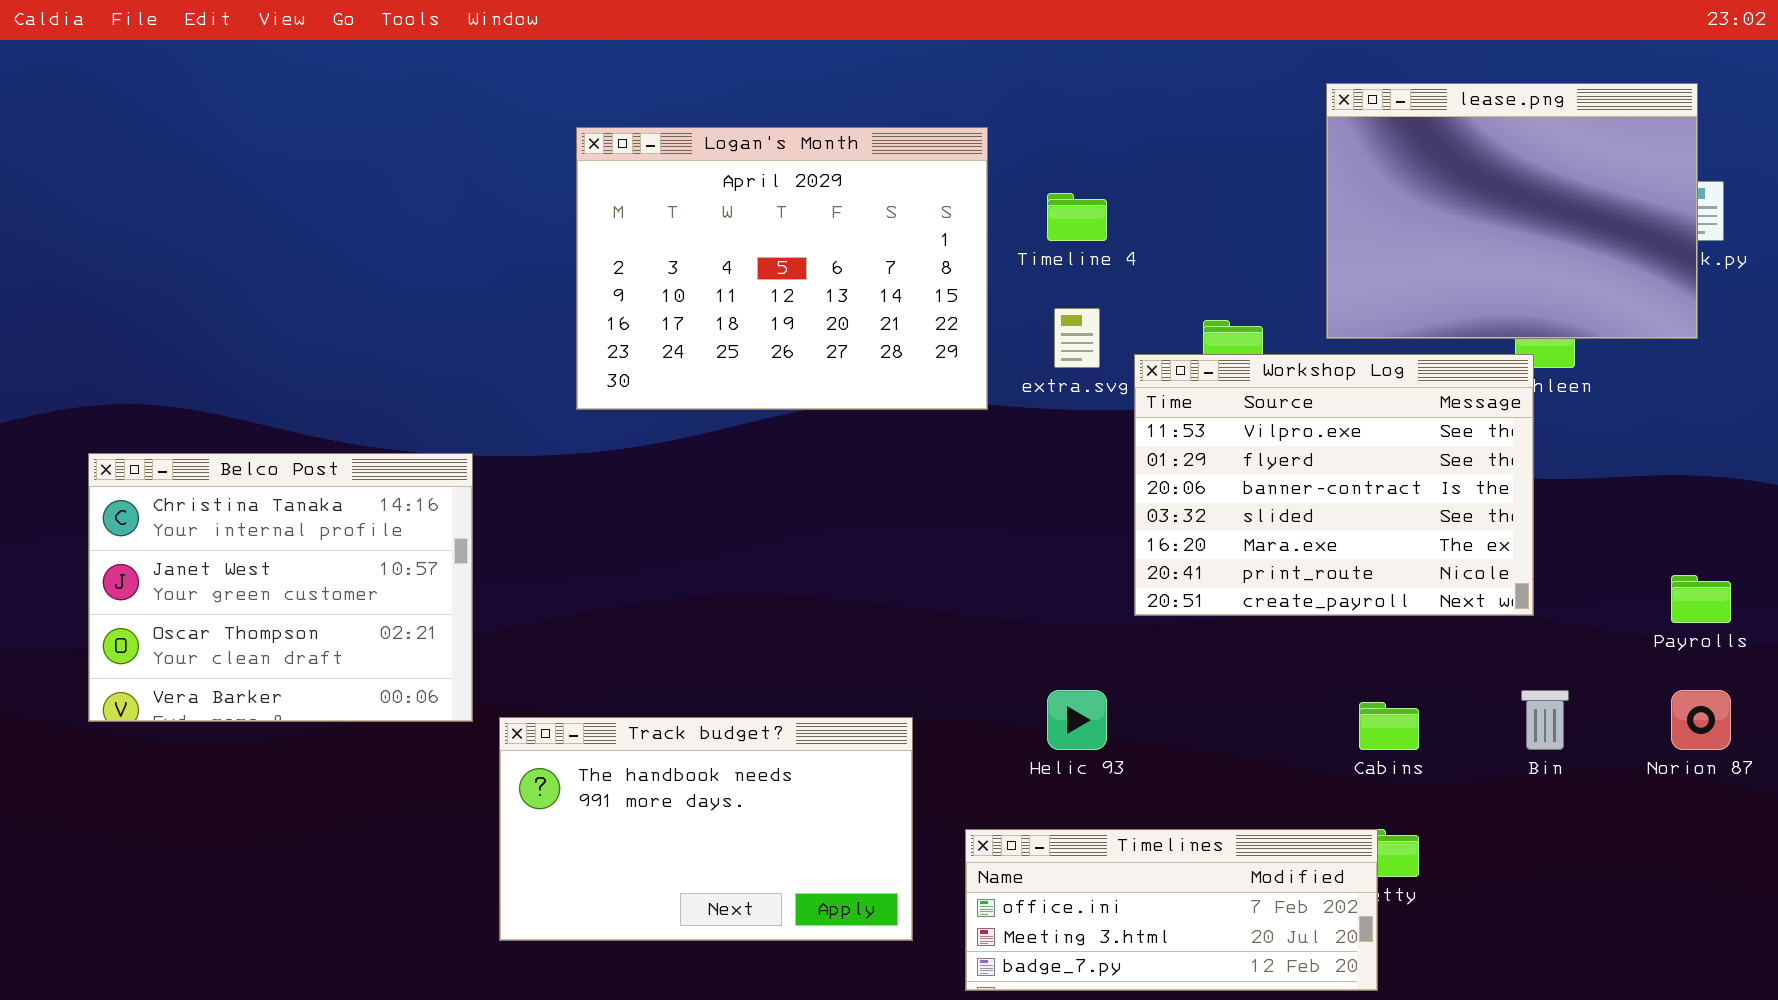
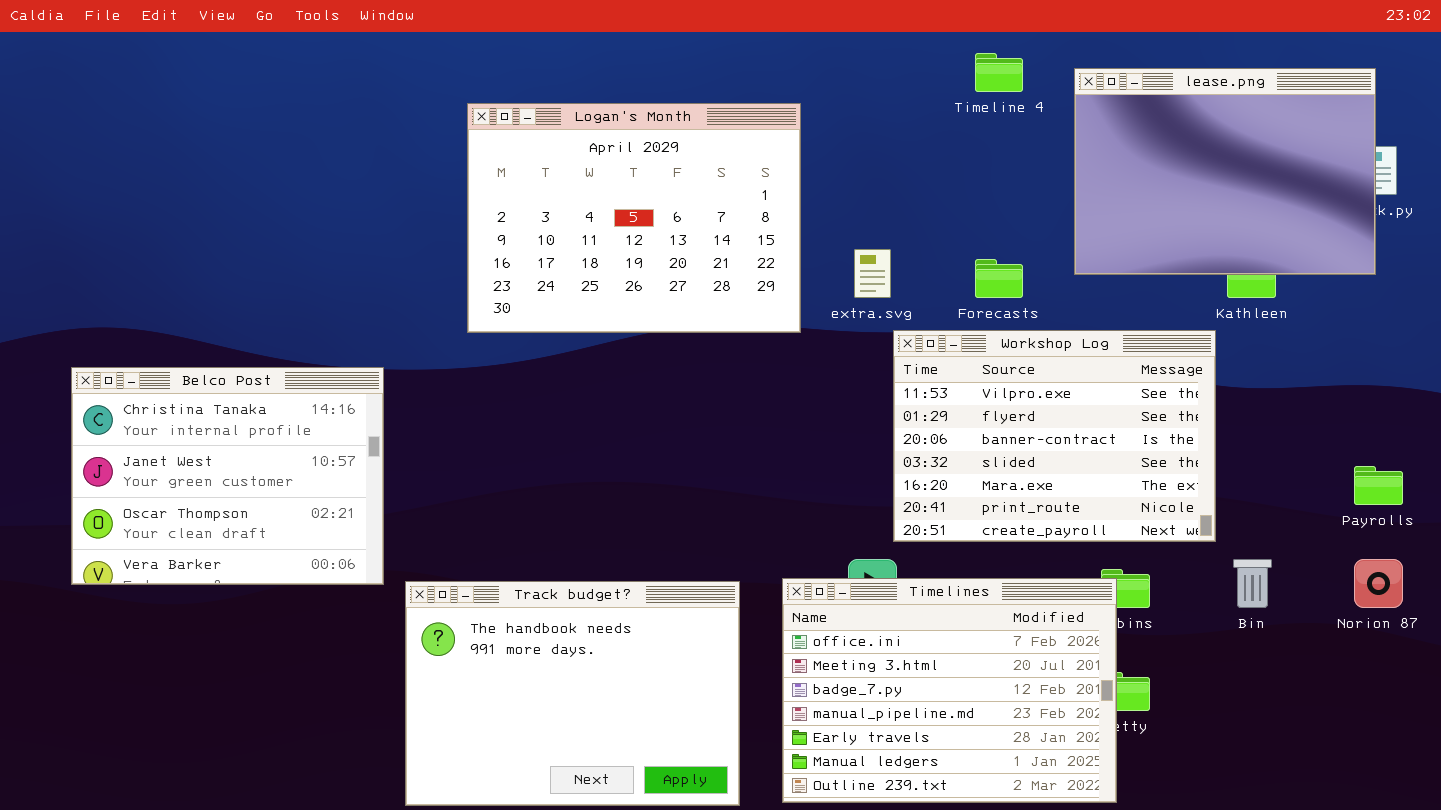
Timeline 4: [1047,193,1107,241] -> [975,53,1023,92], moved
Workshop Log: [1134,354,1534,616] -> [893,330,1216,542], moved
Track budget?: [499,717,913,941] -> [405,581,740,806], resized
Timelines: [965,829,1378,991] -> [782,578,1117,803], resized

